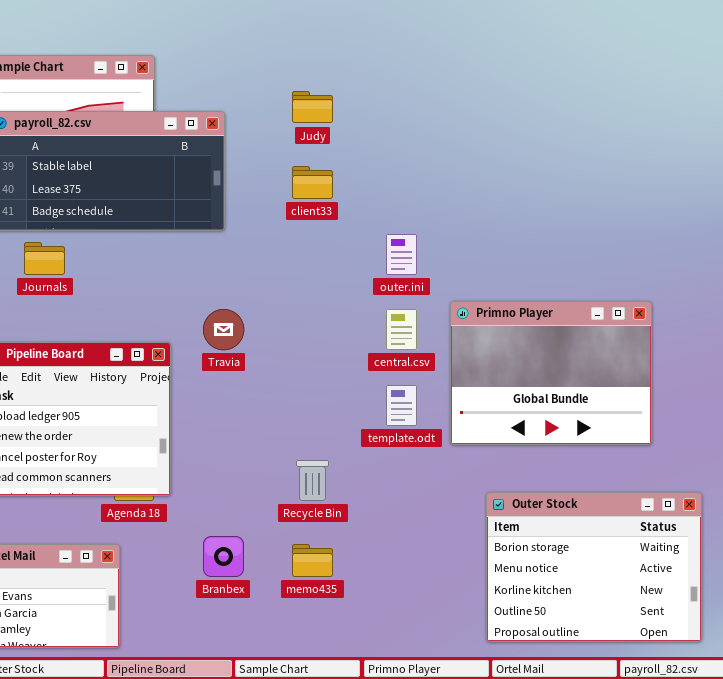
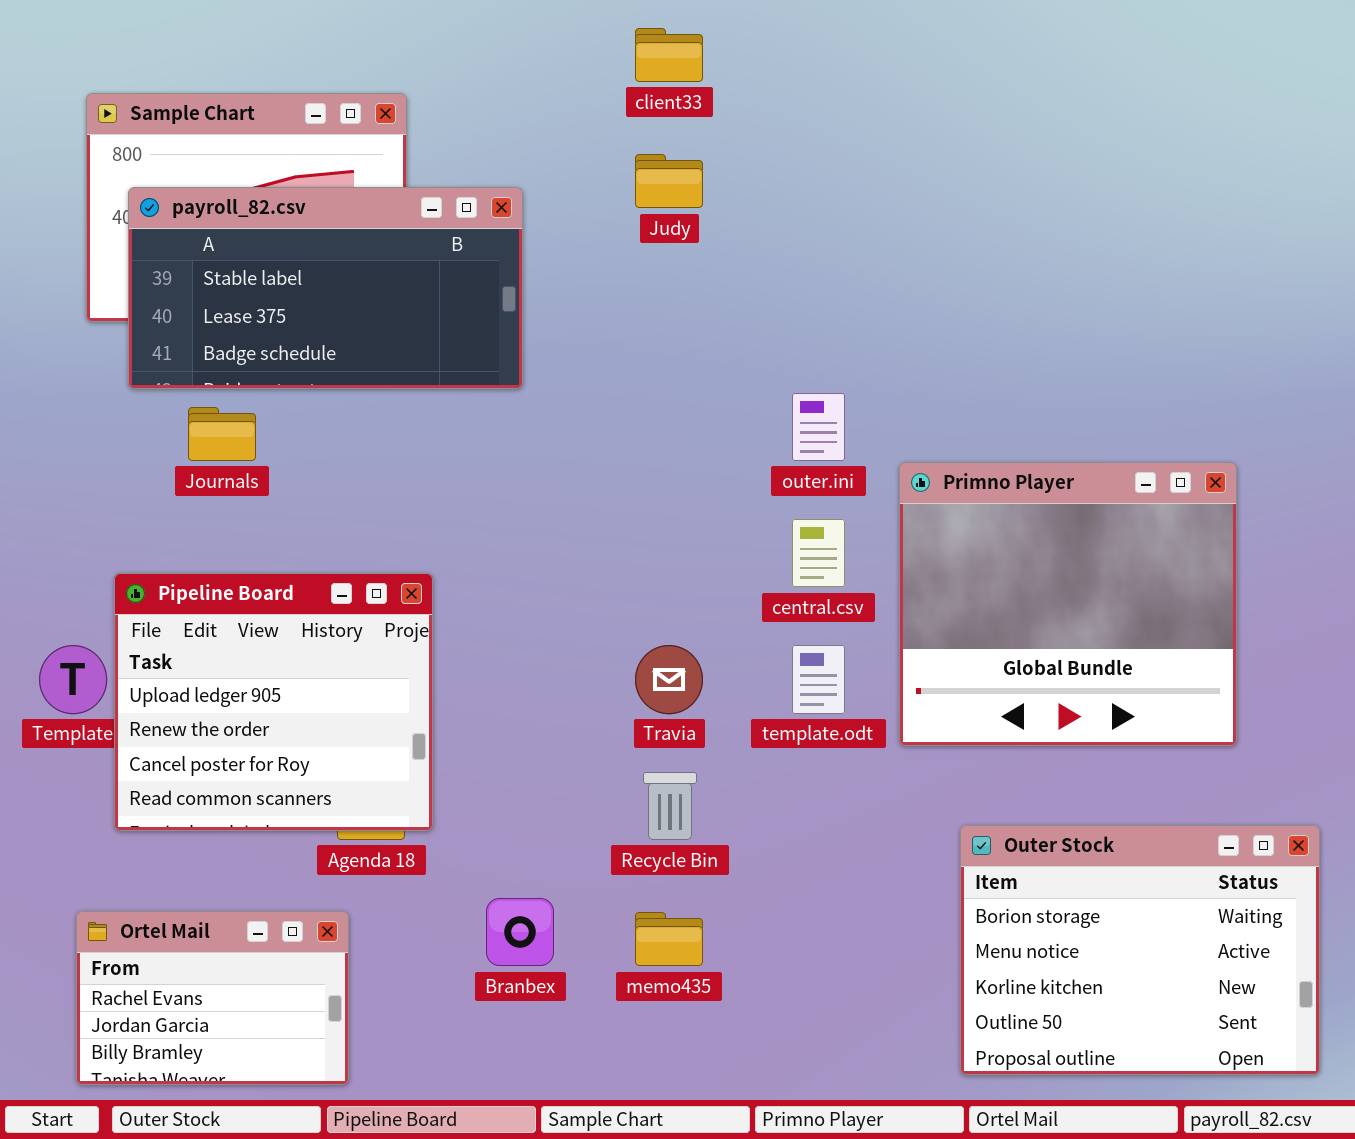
client33: [292,166,333,199] -> [635,28,703,82], moved
Primno Player: [450,301,652,445] -> [899,462,1237,746], resized
Travia: [203,309,244,350] -> [635,645,703,714], moved

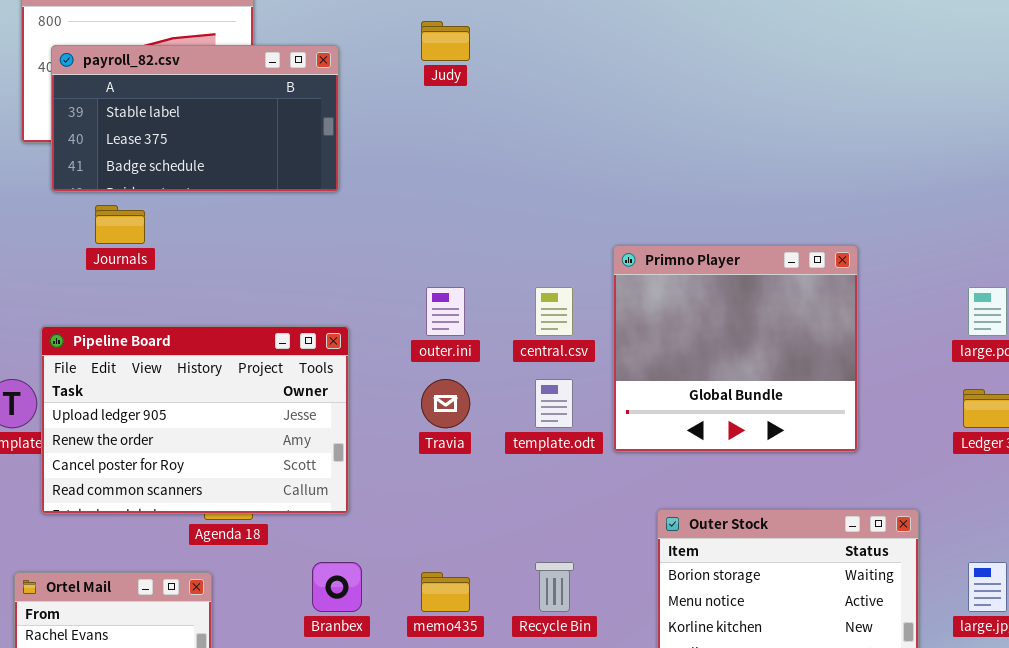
outer.ini: [792,393,845,461] -> [426,287,465,336], moved
Pipeline Board: [114,573,433,831] -> [41,326,349,514], resized
Recycle Bin: [643,772,697,840] -> [535,562,574,612], moved

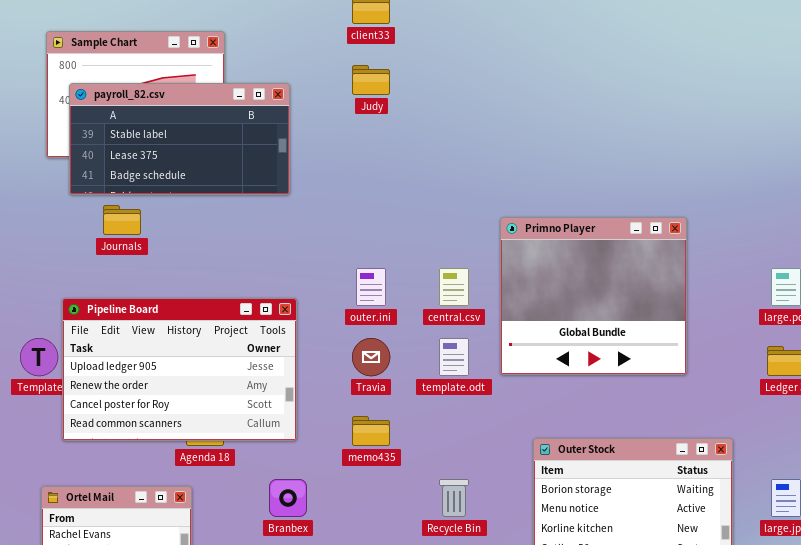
Primno Player: [613,245,858,452] -> [500,217,687,375], moved
memo435: [421,572,470,612] -> [352,416,390,446], moved

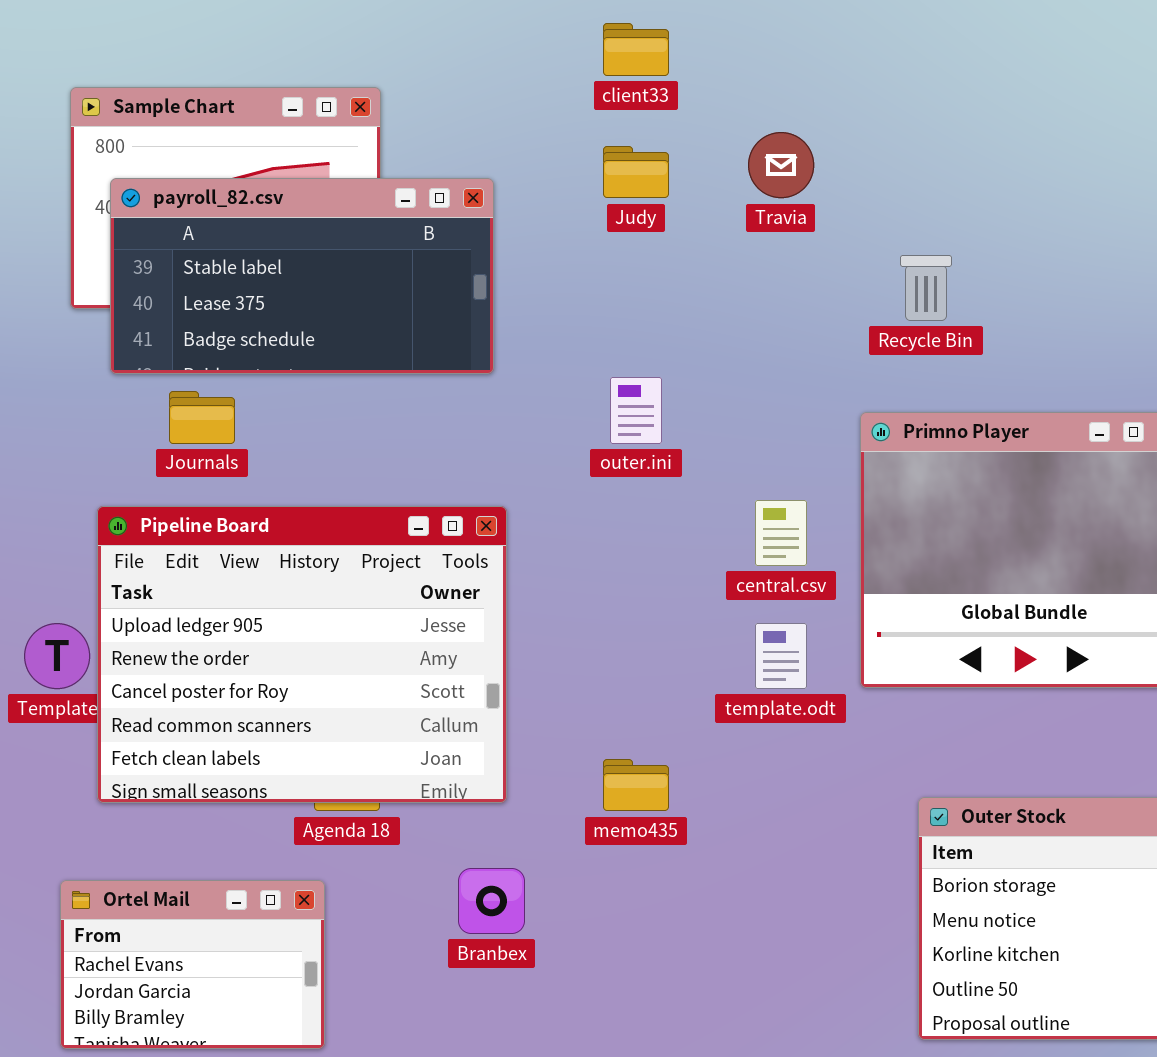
outer.ini: [356,268,386,306] -> [610,377,662,444], moved
Pipeline Board: [62,298,297,441] -> [97,506,507,803], resized
Travia: [352,338,390,376] -> [748,132,814,198], moved
Recycle Bin: [439,479,469,517] -> [900,255,952,321], moved

